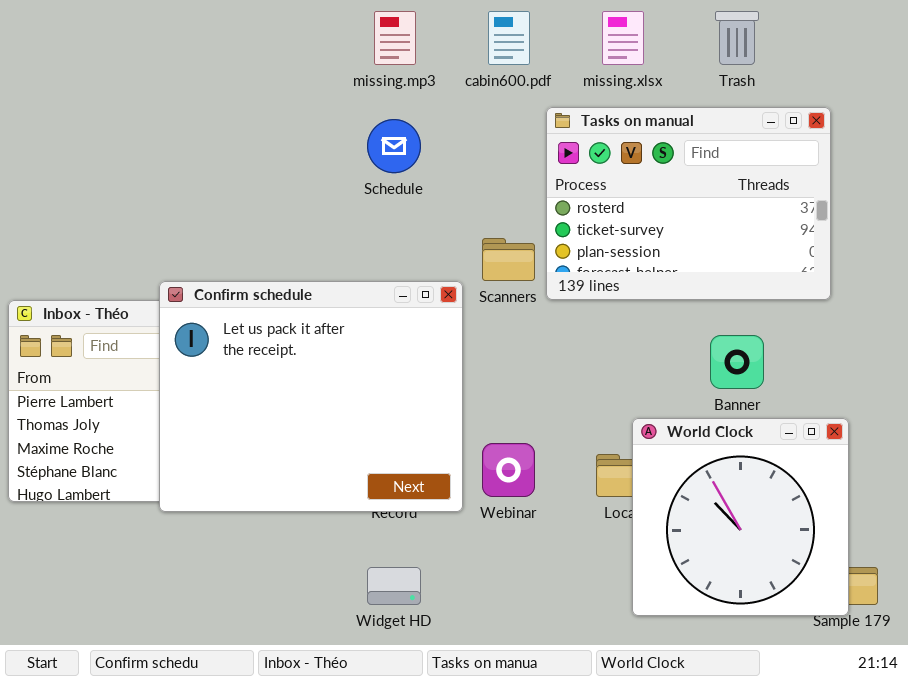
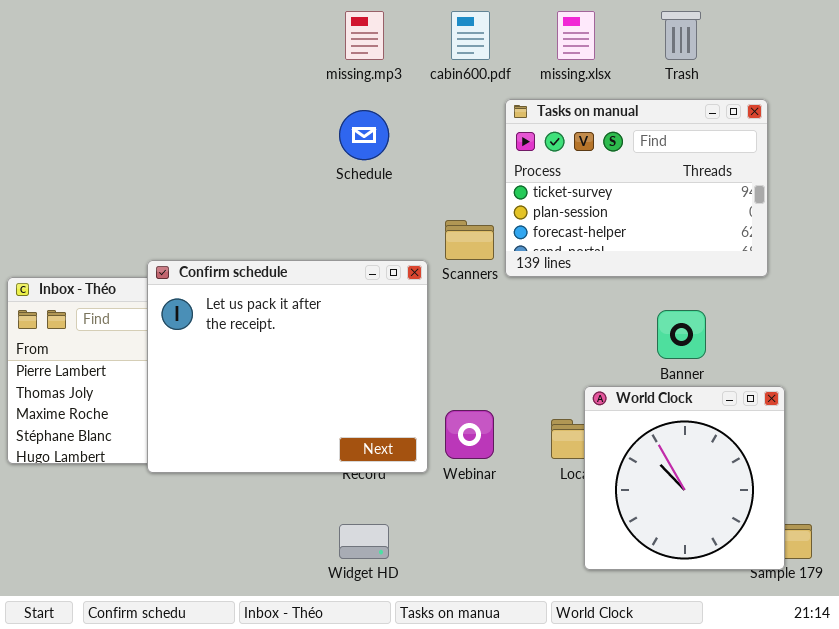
Tasks on manual: [546,107,831,300] -> [505,99,768,277], scrolled down 1 row

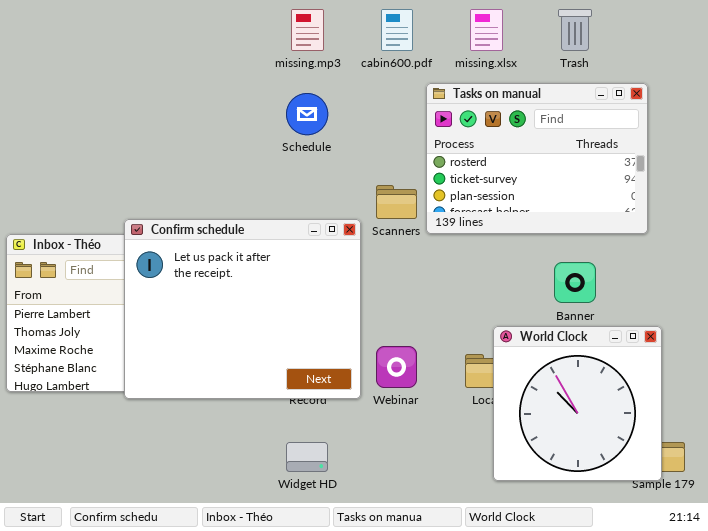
Tasks on manual: [505,99,768,277] -> [426,83,648,234], scrolled up 1 row

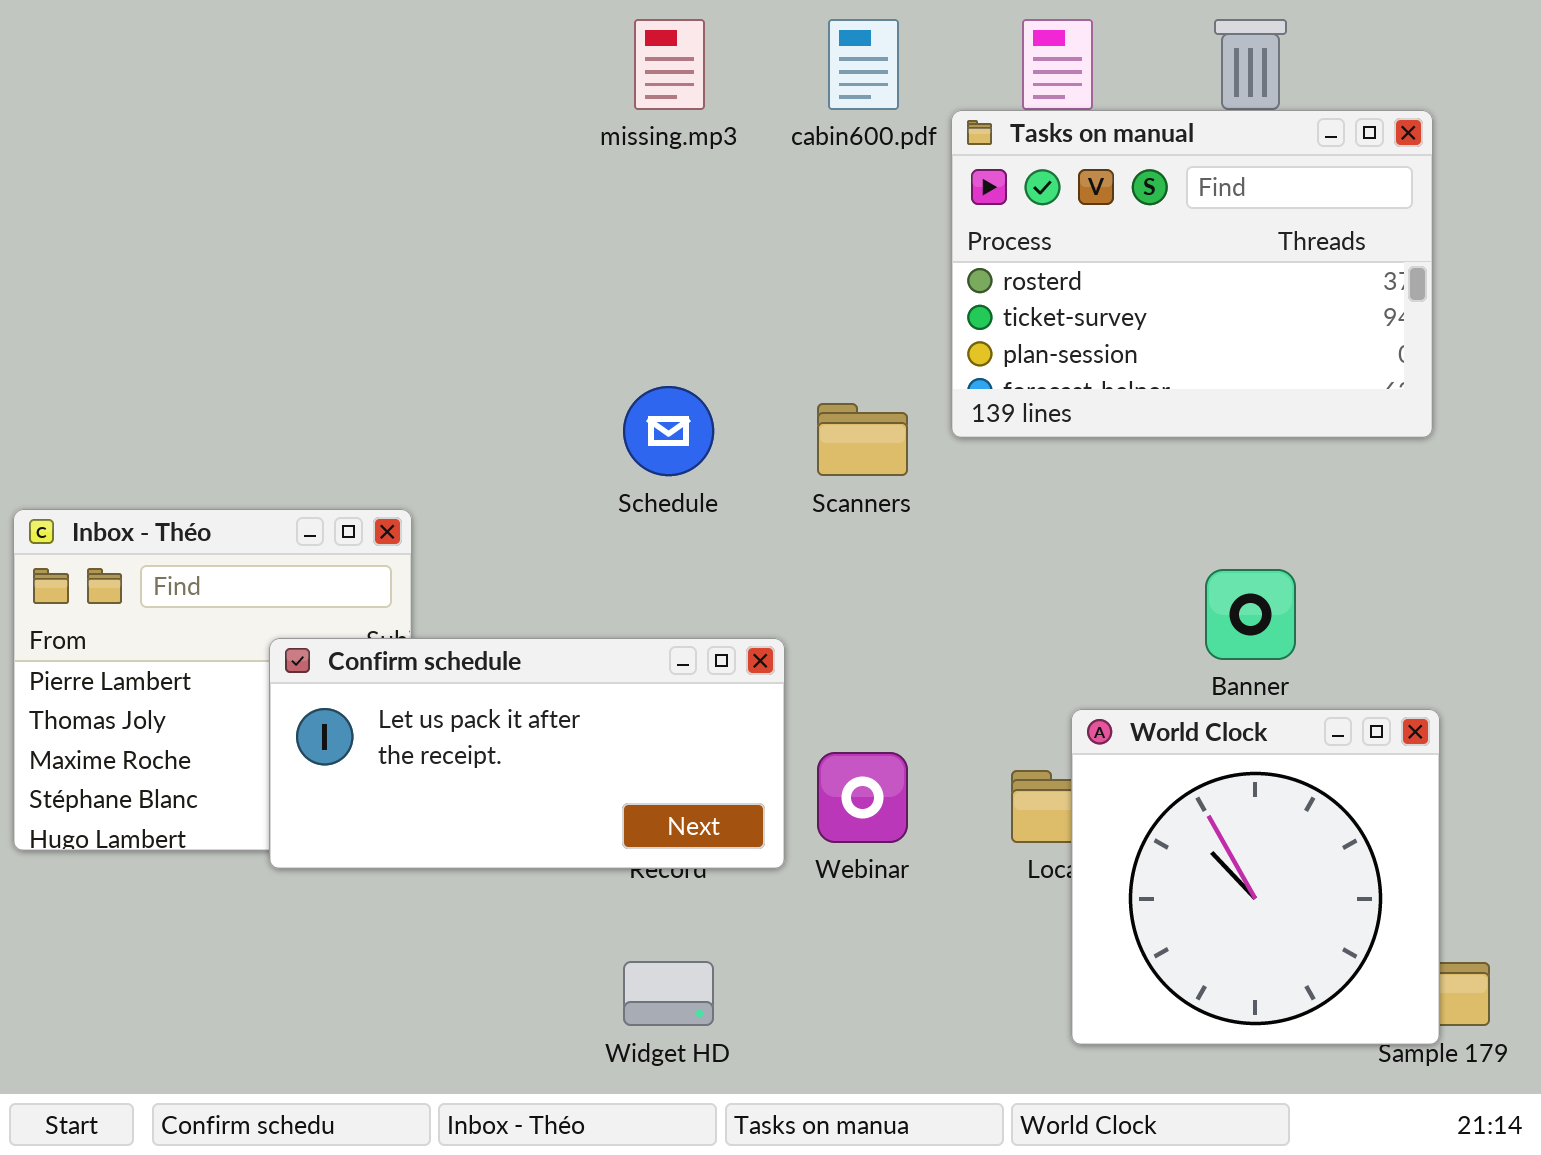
Tasks on manual: [426,83,648,234] -> [951,110,1433,438], moved
Schedule: [286,93,328,135] -> [623,386,714,476], moved
Confirm schedule: [124,219,361,399] -> [269,638,785,869], resized

